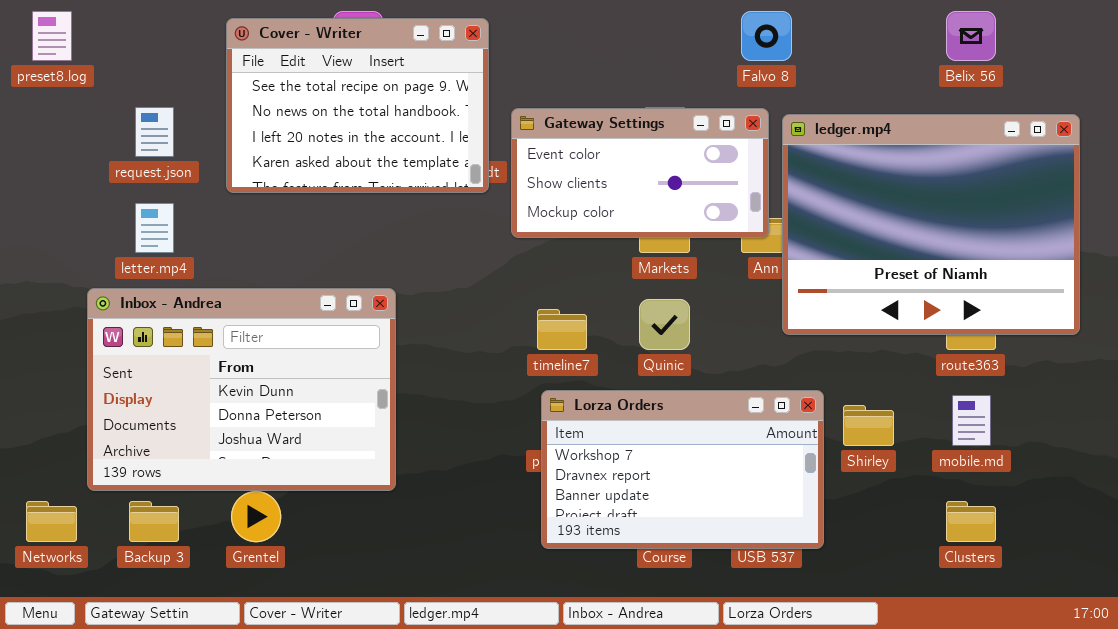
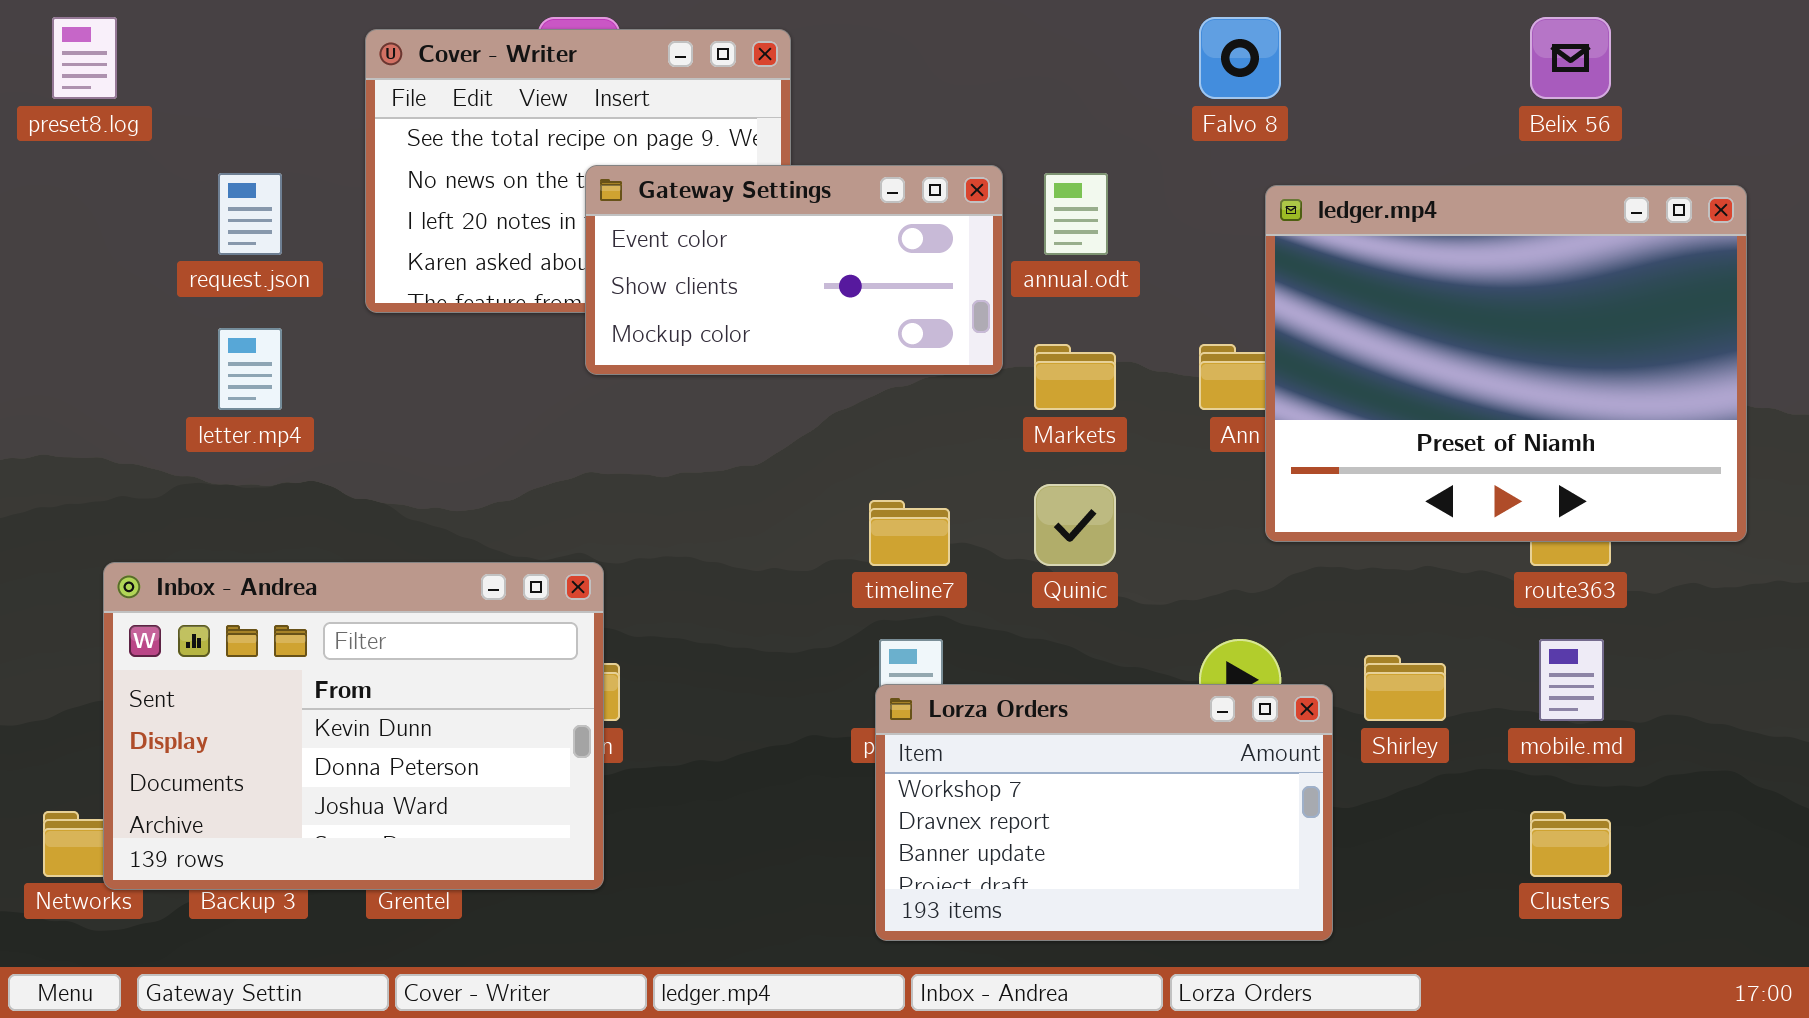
Gateway Settings: [511,108,769,238] -> [585,165,1003,375], moved
Inbox - Andrea: [87,288,396,491] -> [103,562,604,890], moved
Lorza Orders: [541,390,824,549] -> [875,684,1333,941], moved

